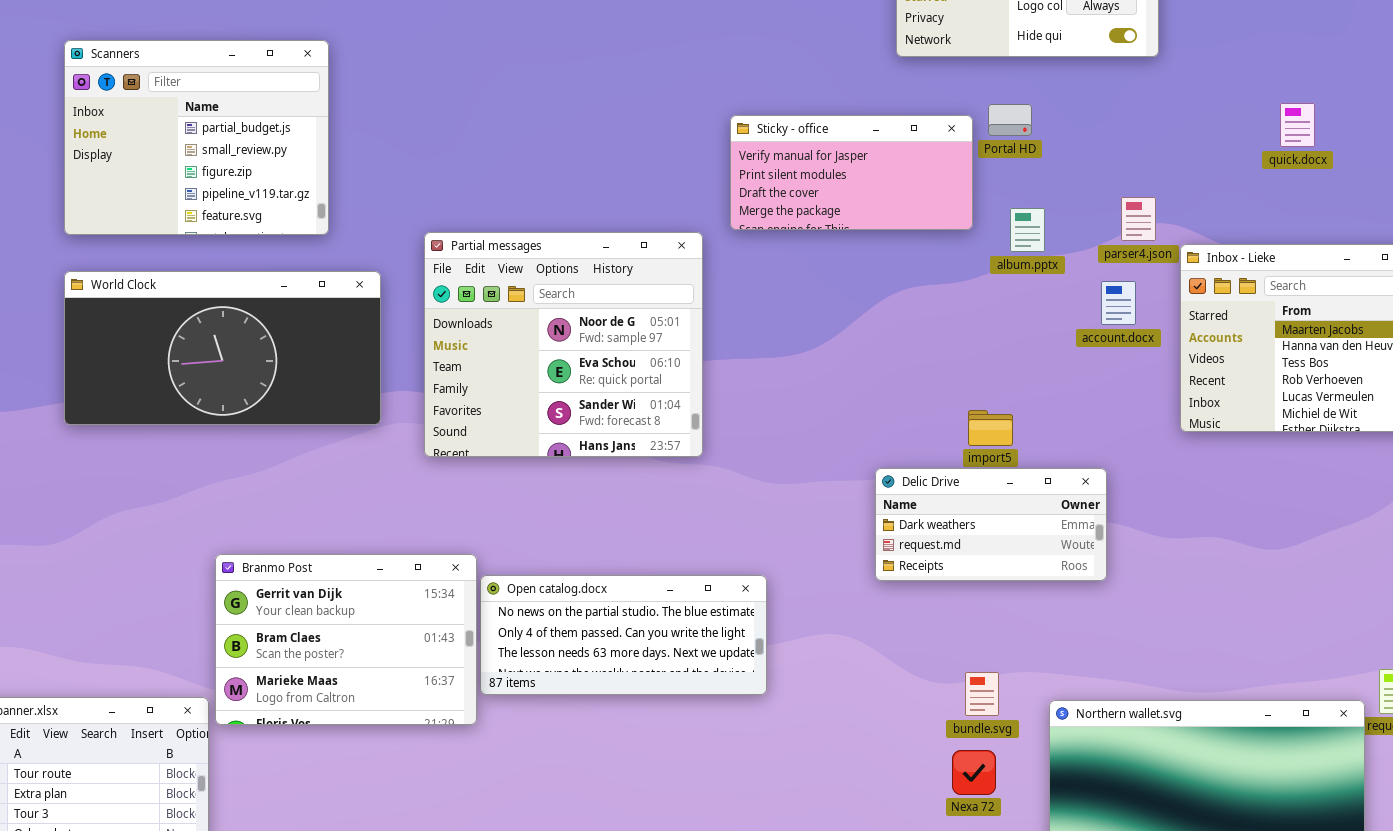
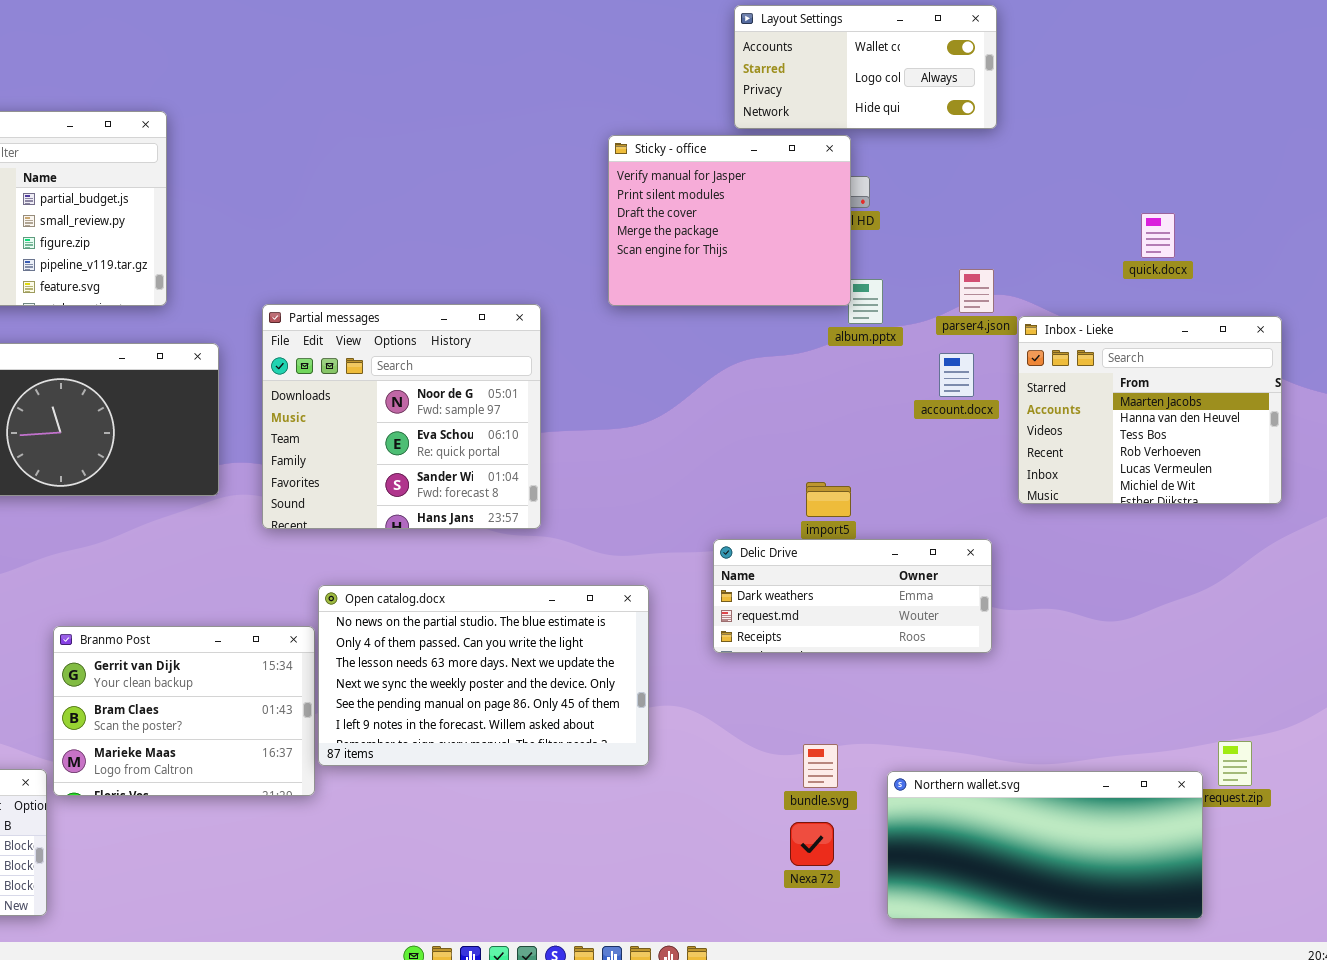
quick.docx: [1280,103,1315,147] -> [1141,213,1175,258], moved
Sticky - office: [730,115,973,230] -> [608,135,851,306], moved, resized
Delic Drive: [875,468,1107,581] -> [713,539,992,653], resized
Open catalog.docx: [480,575,767,695] -> [318,585,649,766], resized

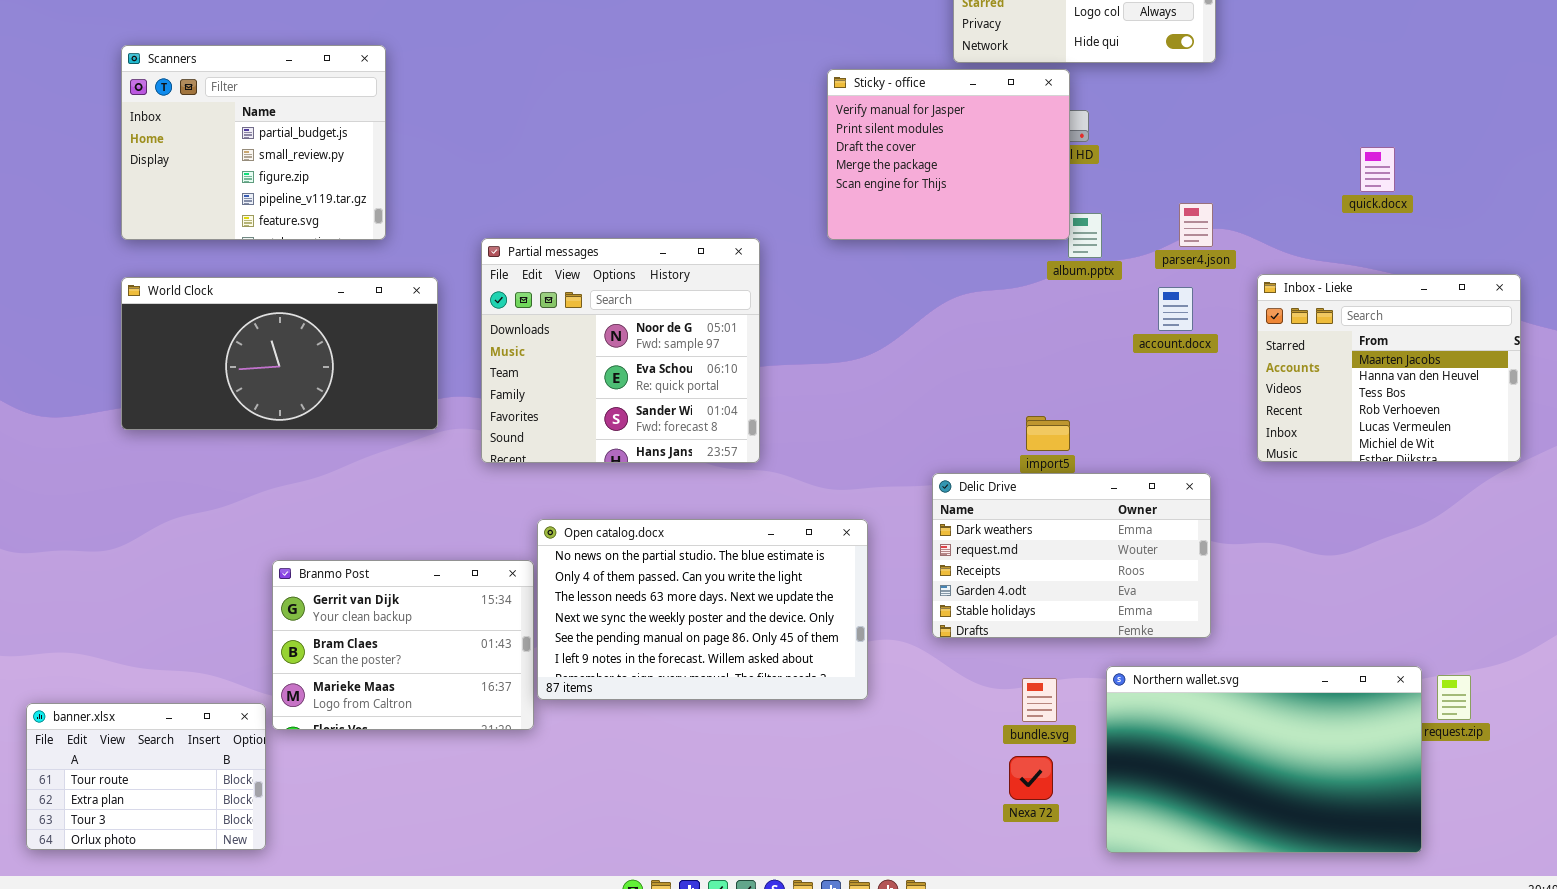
Inbox - Lieke: [1018,316,1282,504] -> [1257,274,1521,462], moved
Delic Drive: [713,539,992,653] -> [932,473,1211,638], resized
Northern wallet.svg: [887,771,1203,919] -> [1106,666,1422,853], resized

